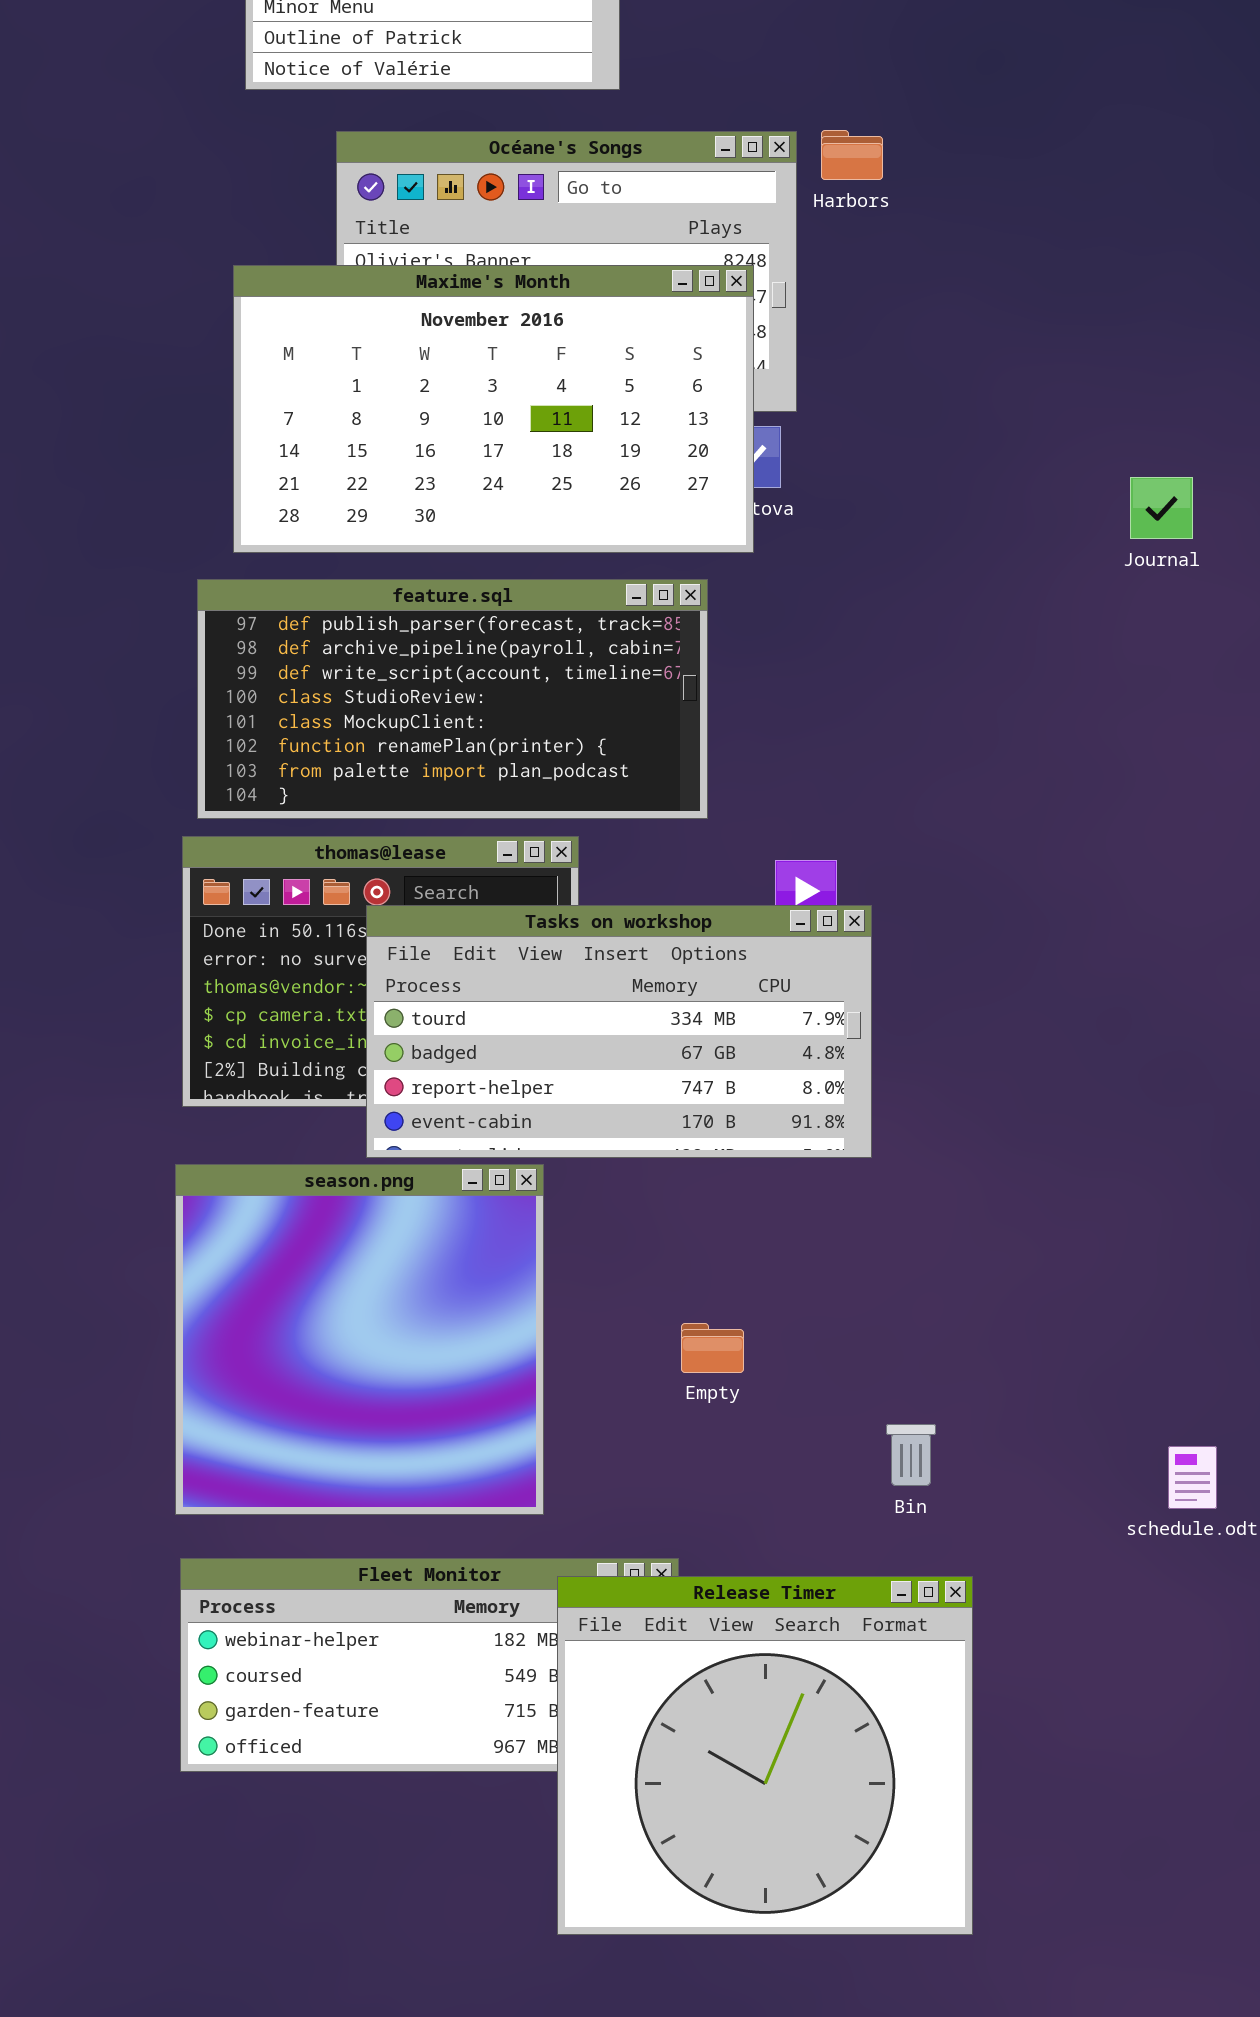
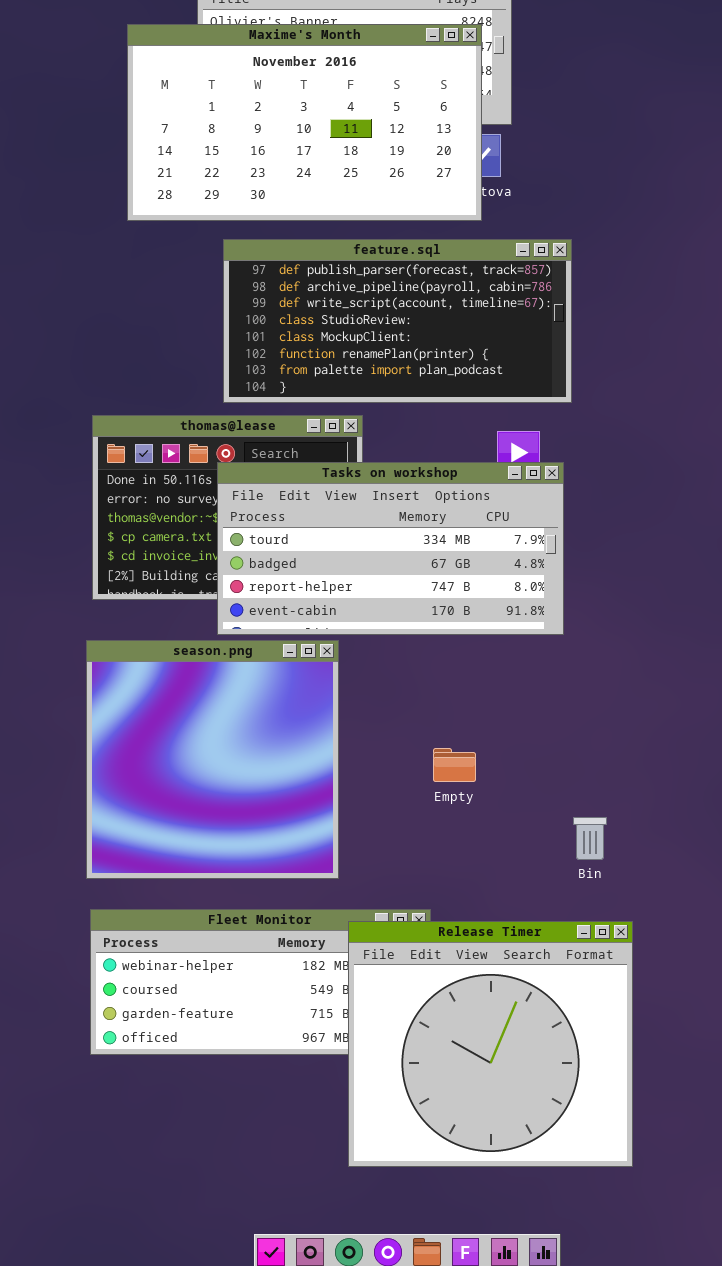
feature.sql: [197,579,708,819] -> [223,239,572,403], moved

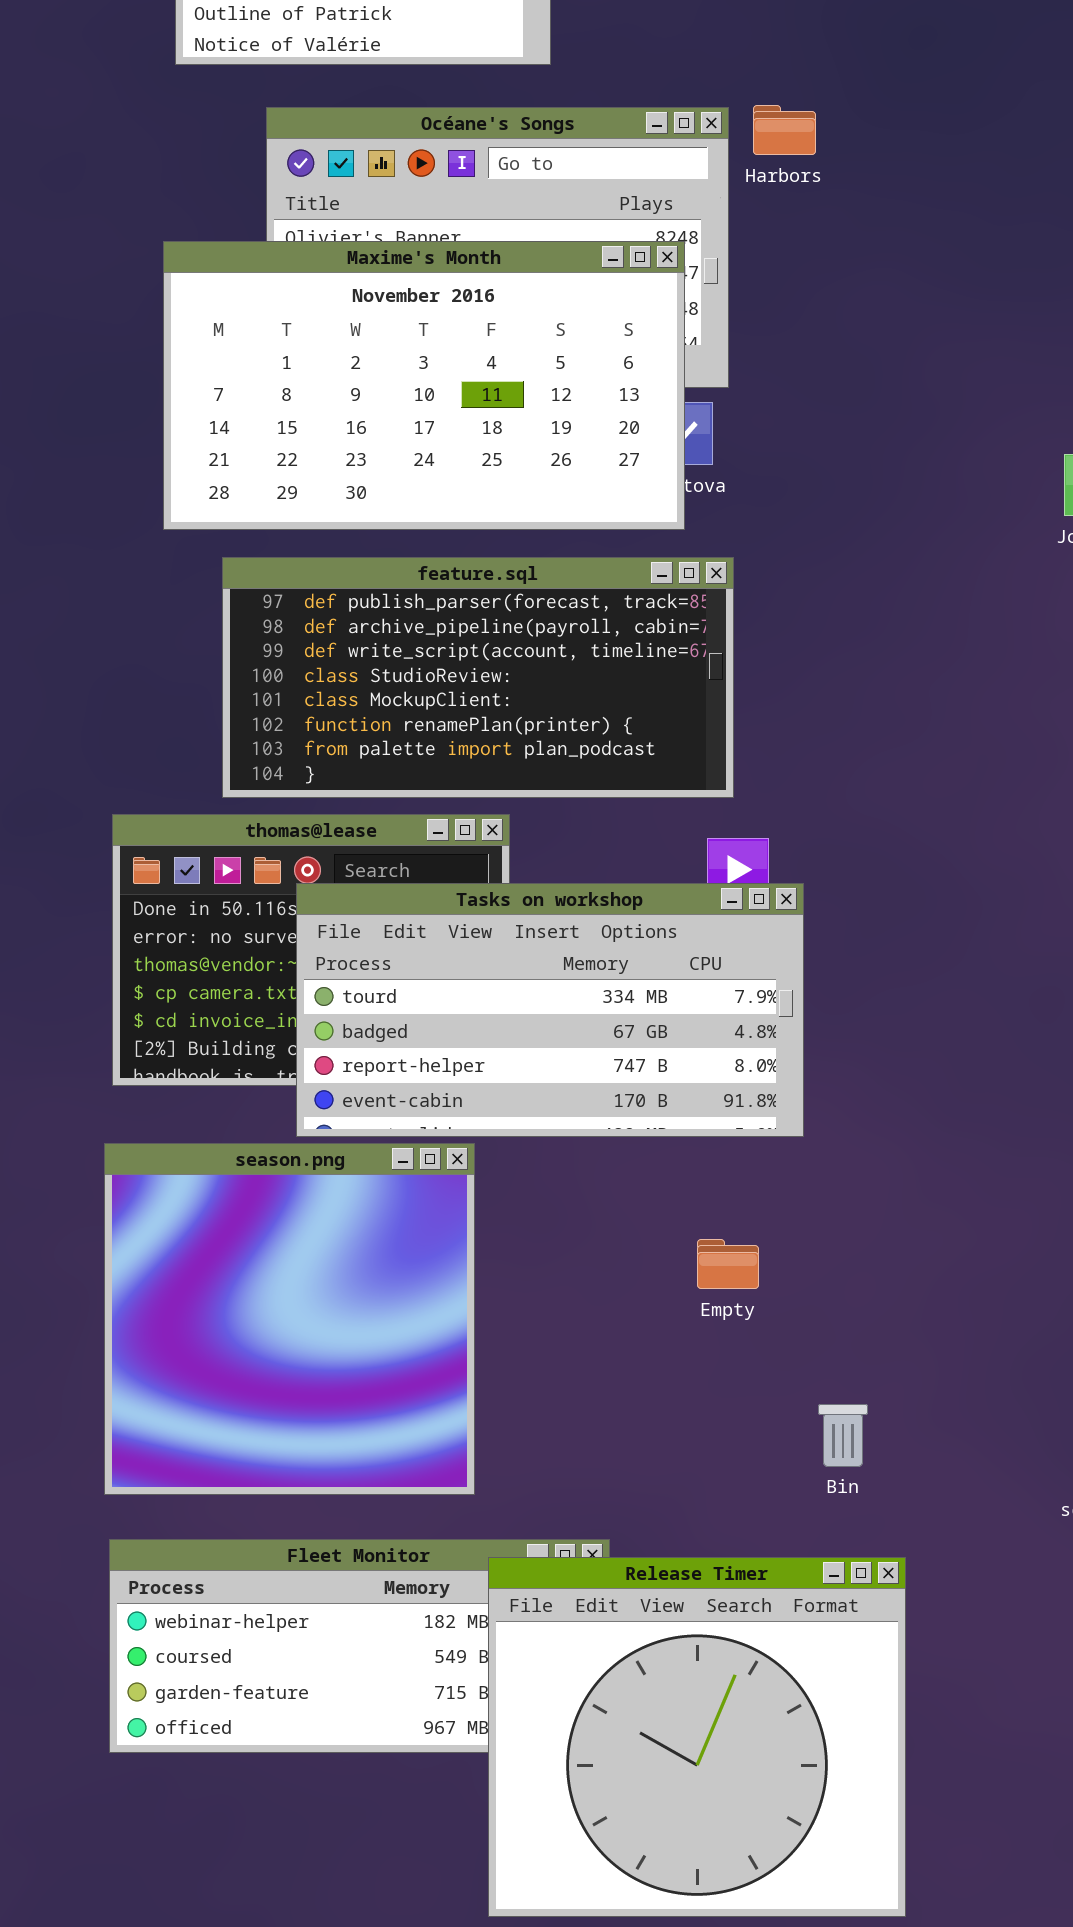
feature.sql: [223,239,572,403] -> [222,557,734,798], moved
Empty: [433,748,476,782] -> [697,1239,759,1289], moved

